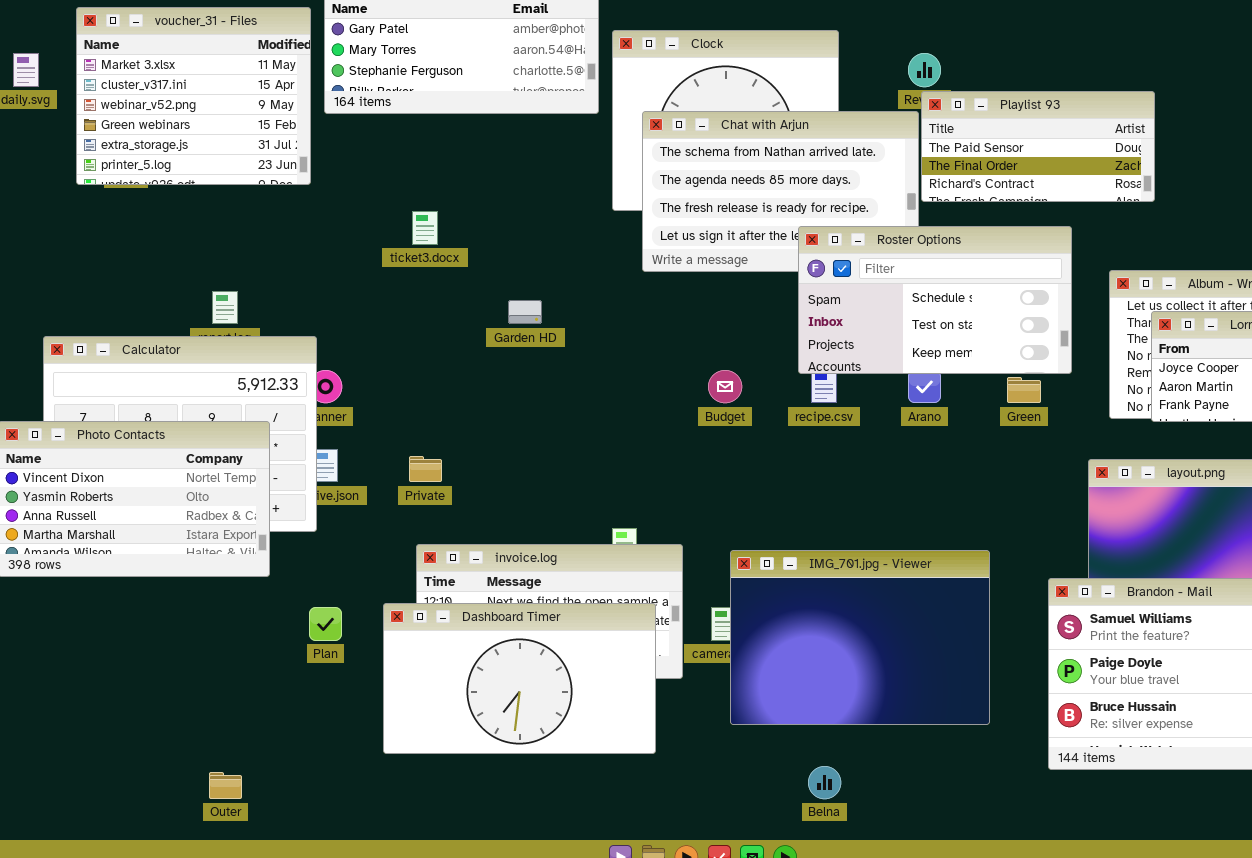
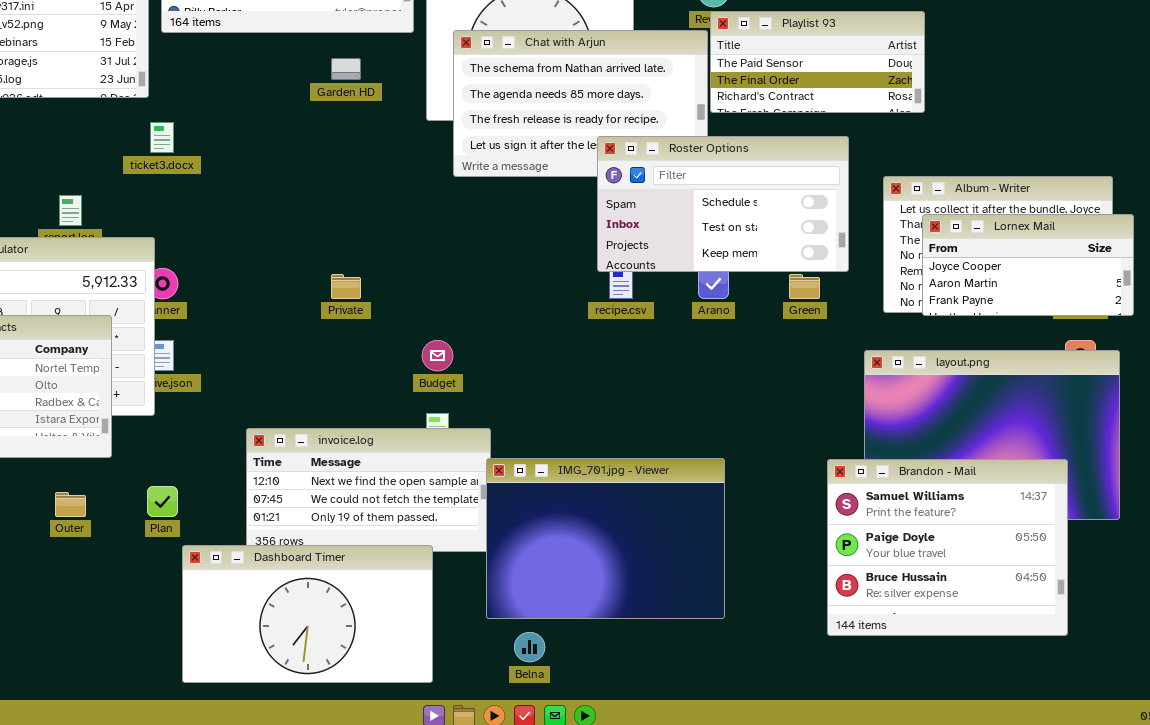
ticket3.docx: [412,211,438,245] -> [150,122,174,153], moved
Garden HD: [508,300,542,324] -> [331,58,361,80], moved
Budget: [708,370,742,403] -> [422,340,453,371], moved
Private: [409,456,442,482] -> [331,274,361,299], moved
IMG_701.jpg - Viewer: [730,550,990,725] -> [486,458,725,619], moved
Dashboard Timer: [383,603,656,754] -> [182,545,433,683], moved
Belna: [808,766,841,799] -> [514,632,545,662], moved
Outer: [209,772,242,799] -> [55,492,86,517], moved

